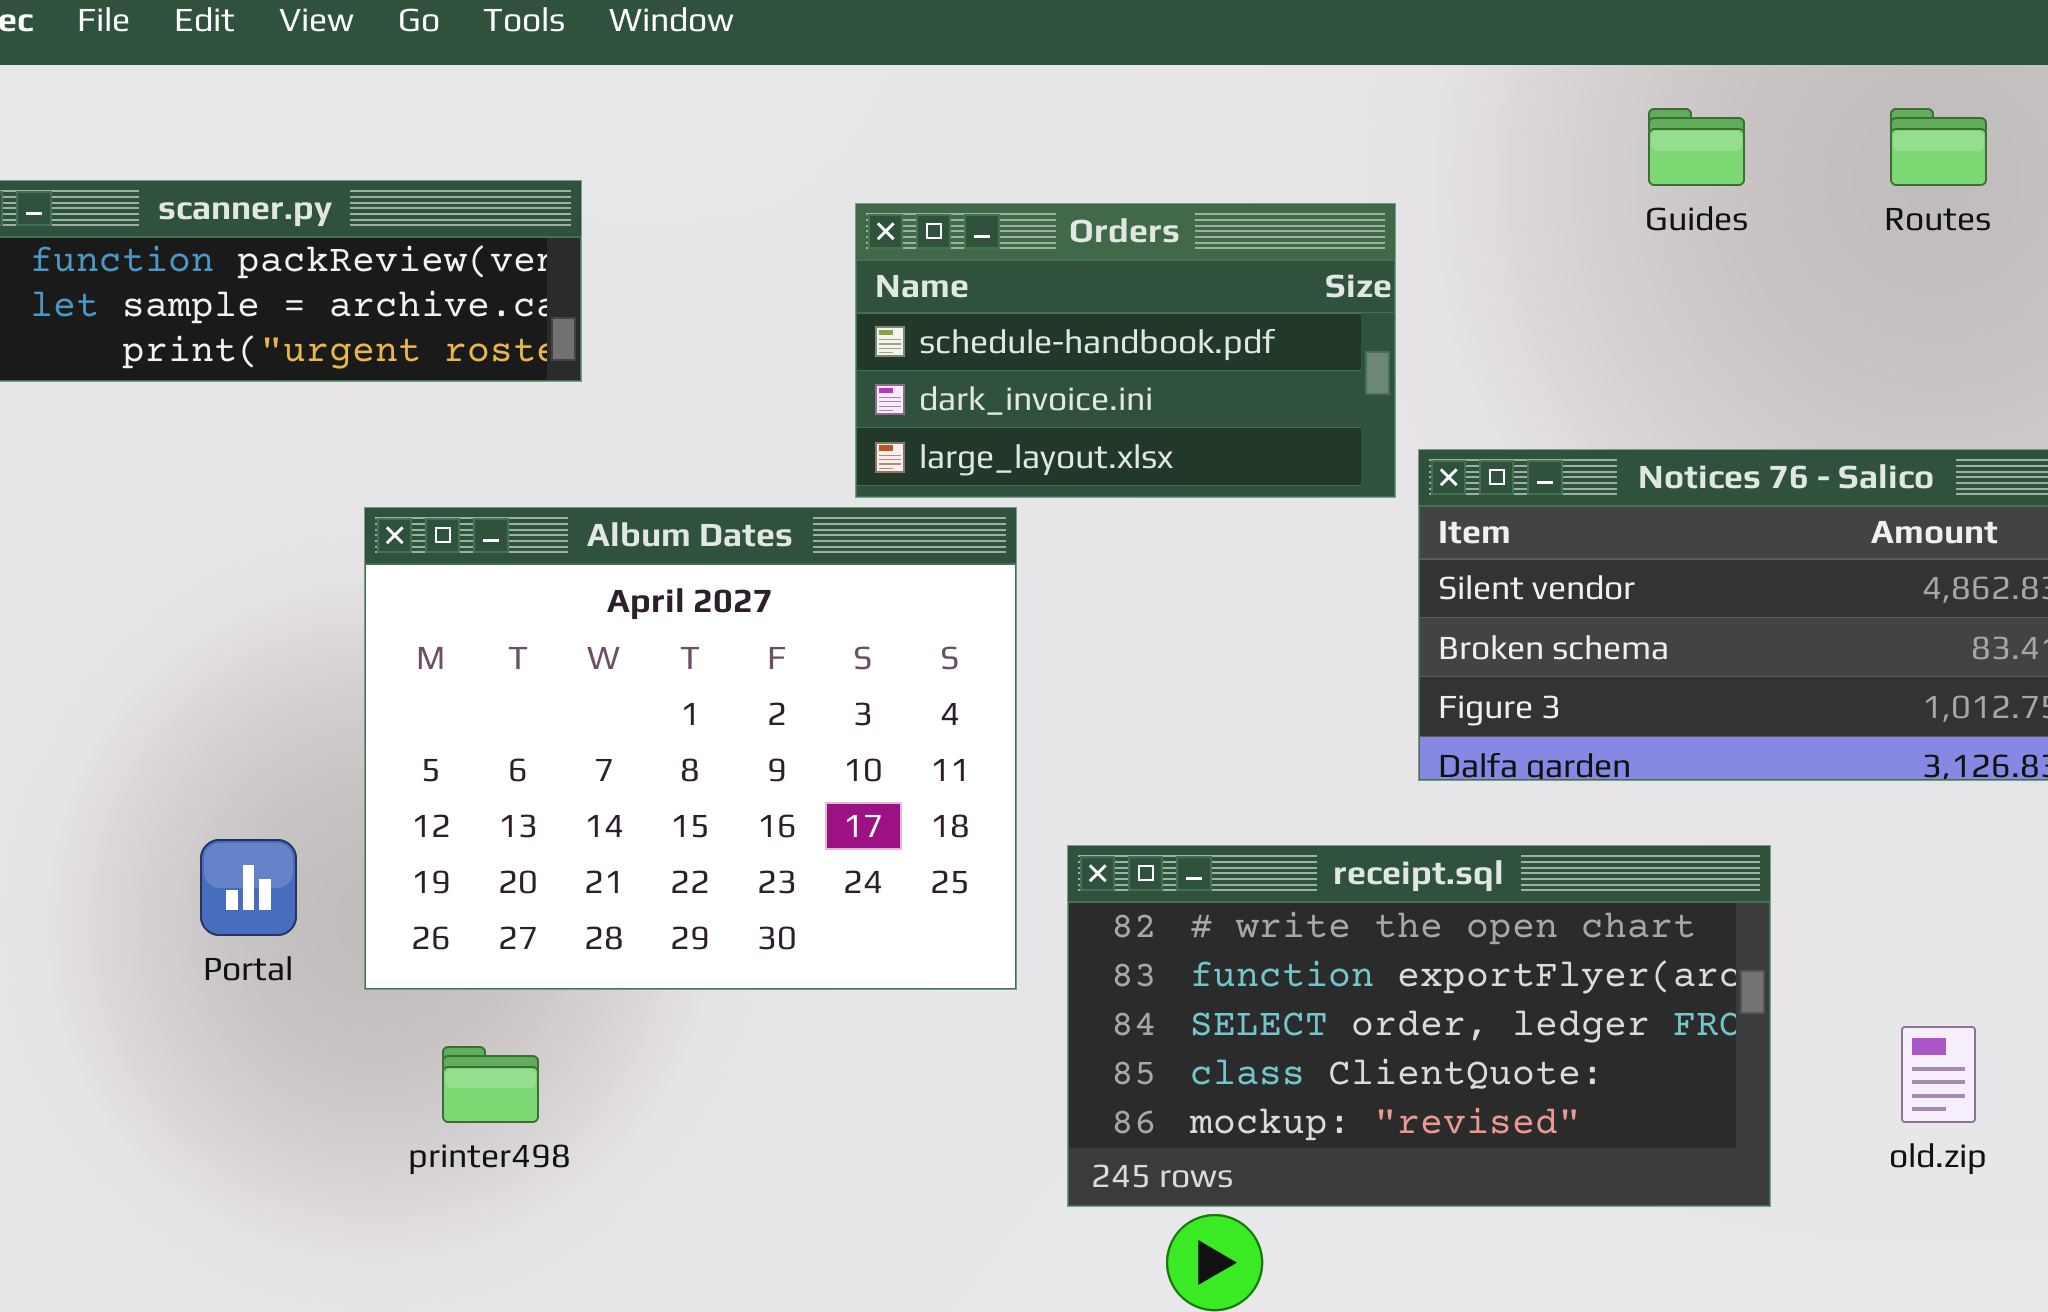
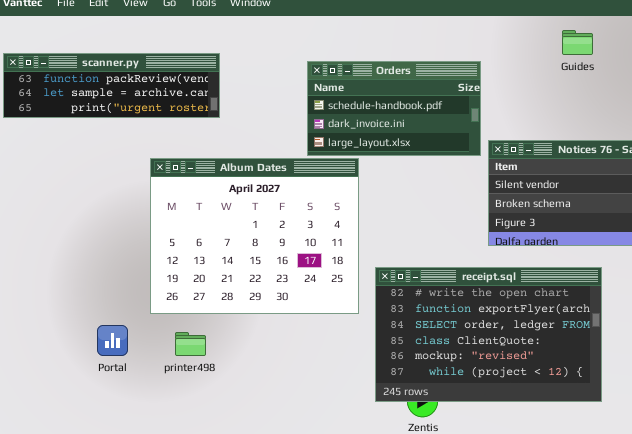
Portal: [200,839,297,936] -> [97,325,128,356], moved
receipt.sql: [1067,845,1771,1207] -> [375,267,602,402], resized

